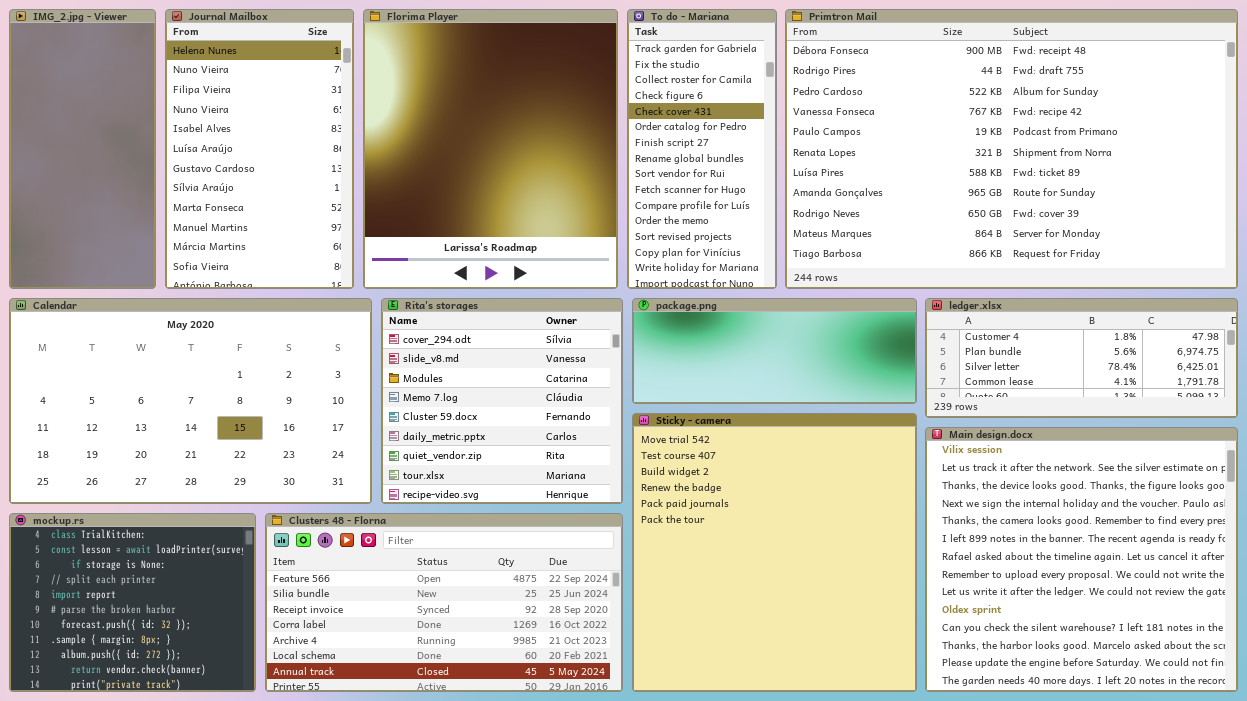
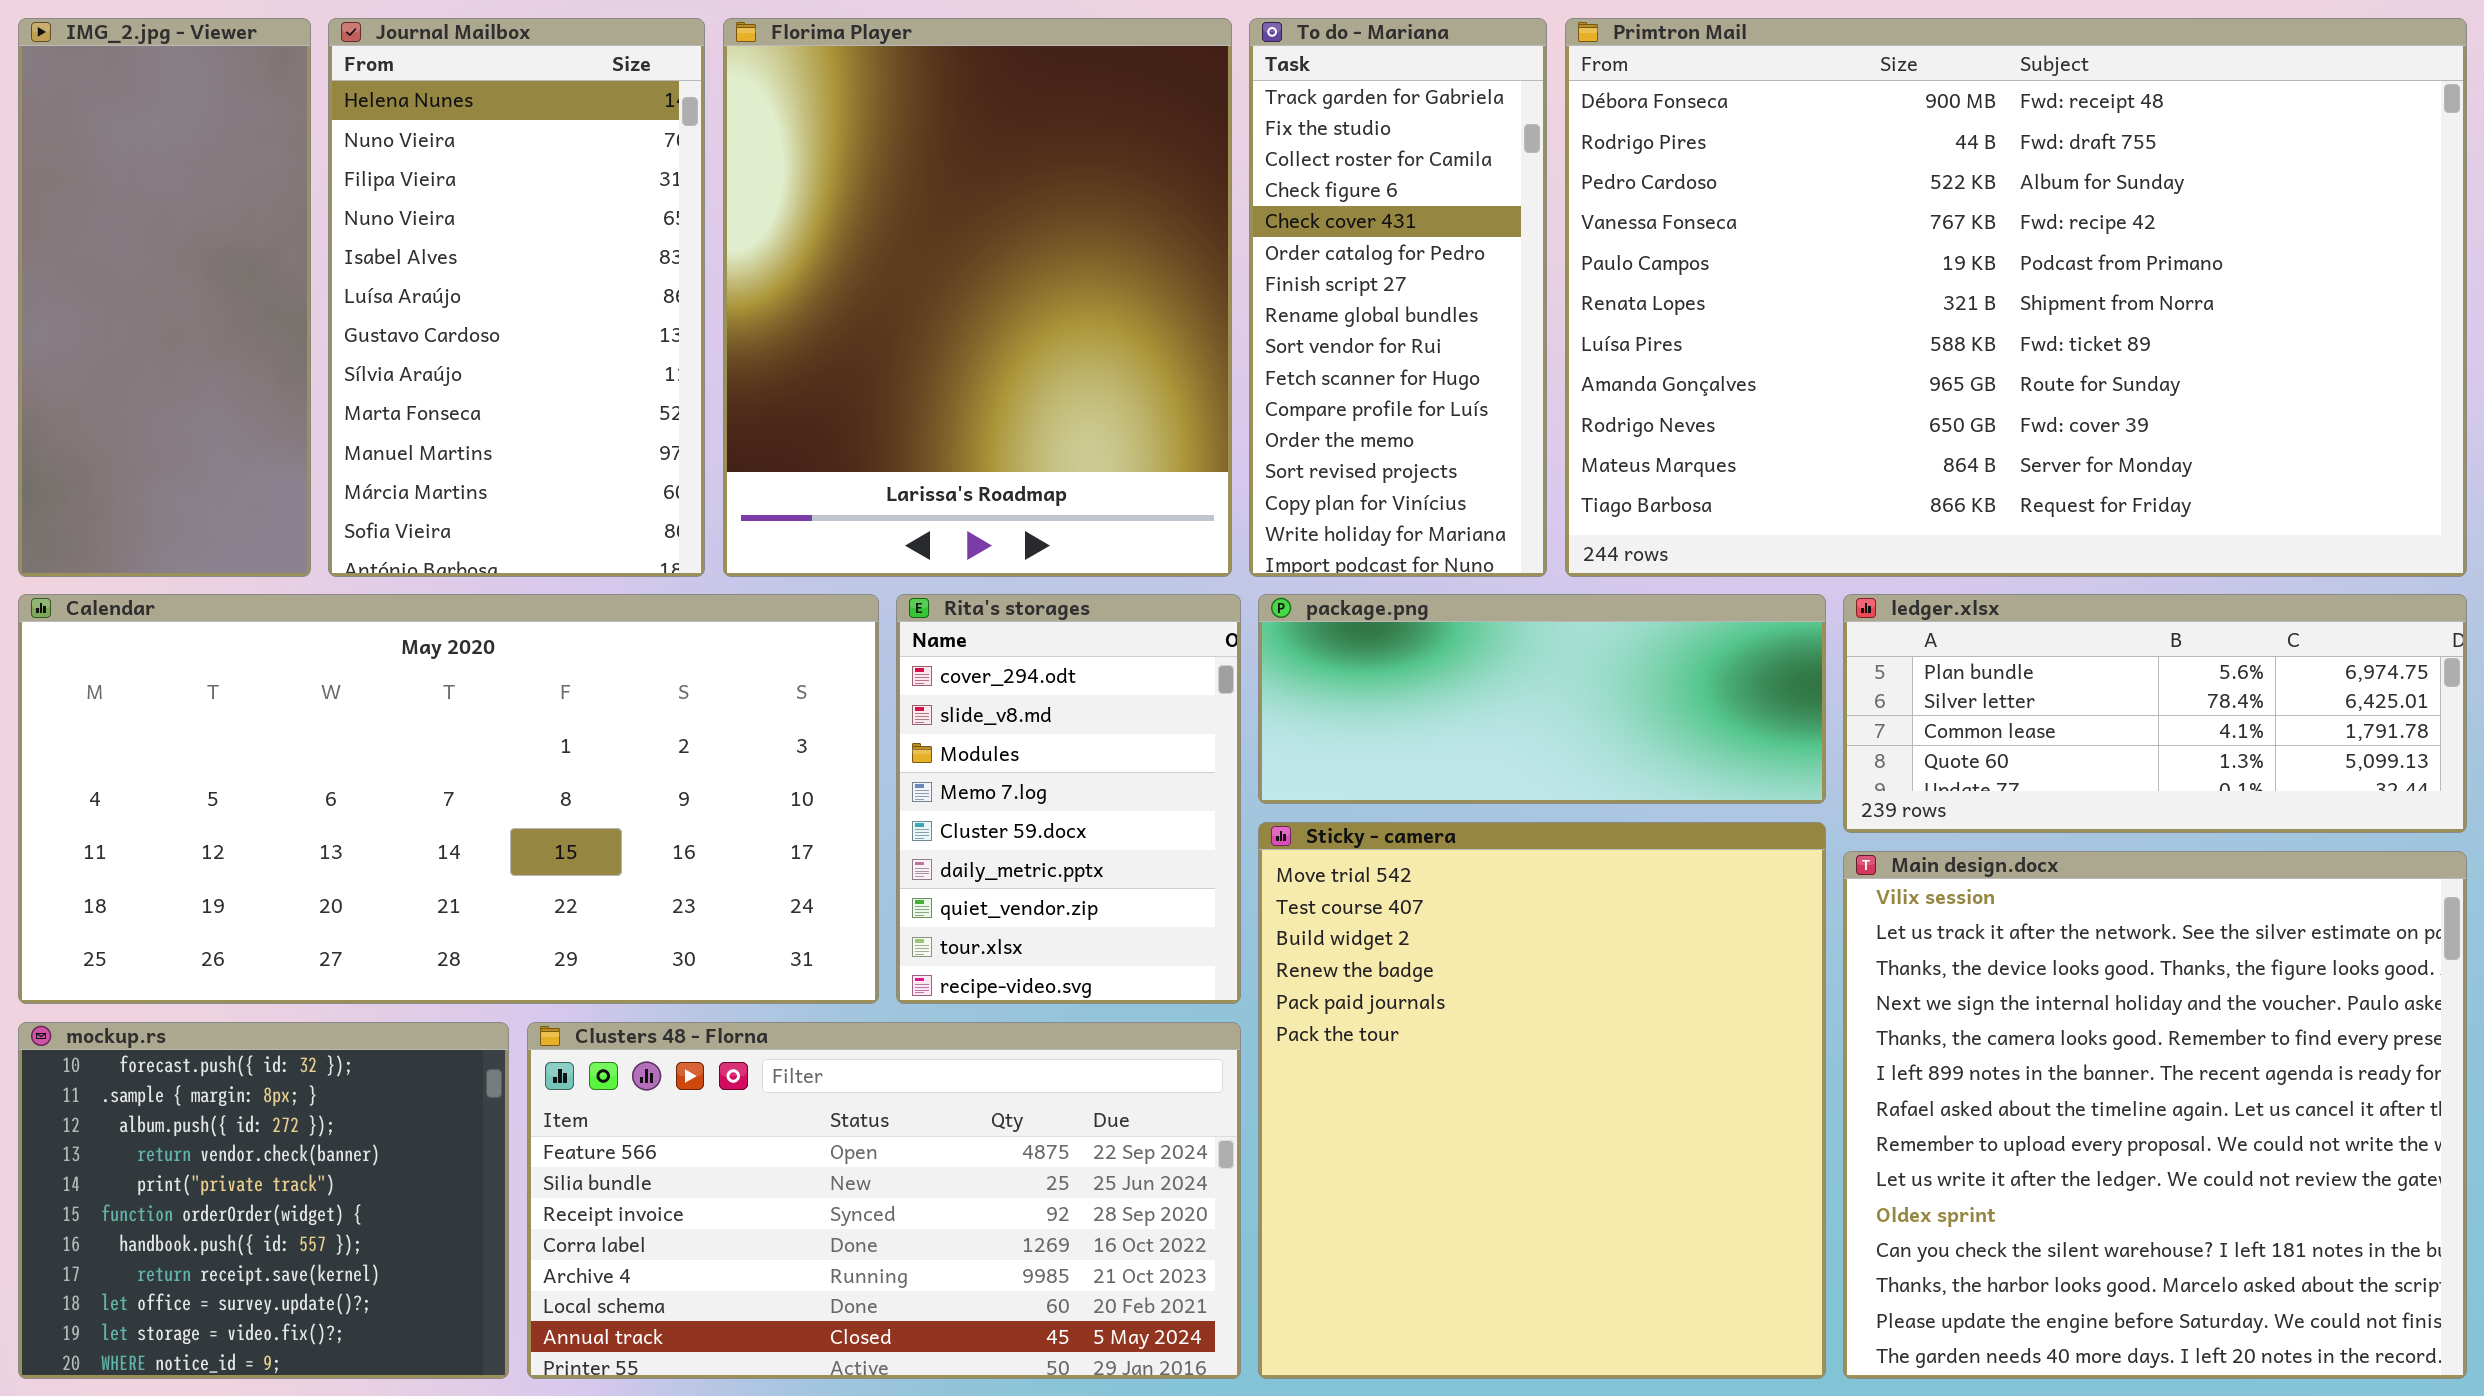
Calendar: [9,298,372,504] -> [18,594,879,1004], resized
Rita's storages: [381,298,623,504] -> [896,594,1241,1004], resized
ledger.xlsx: [925,298,1238,418] -> [1843,594,2467,833], scrolled down 1 row
mockup.rs: [9,513,256,692] -> [18,1022,509,1379], scrolled down 6 rows

